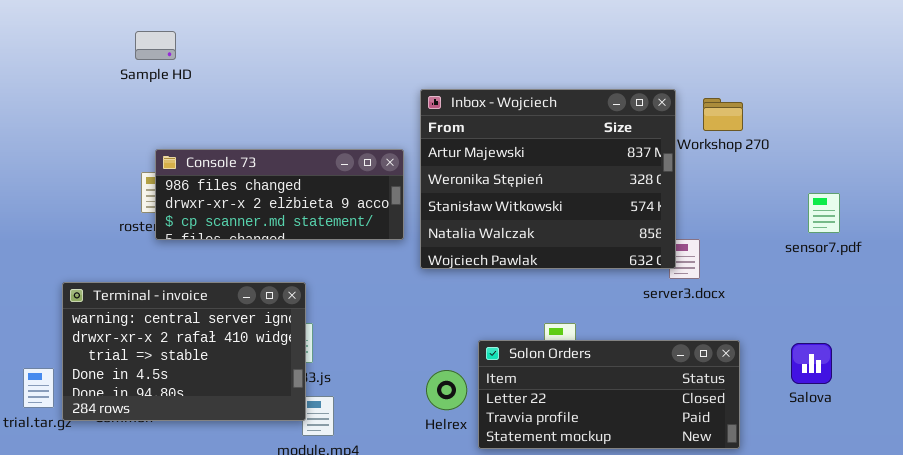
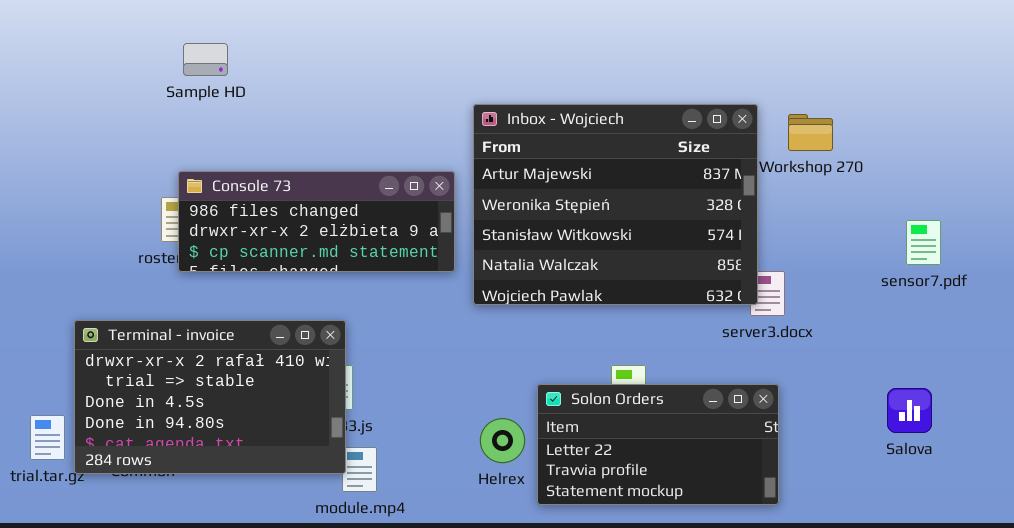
Sample HD: [135,31,176,60] -> [183,43,228,76], moved
Terminal - invoice: [62,282,306,421] -> [74,320,346,474], scrolled down 1 row
Solon Orders: [478,340,740,449] -> [537,384,779,505], resized

